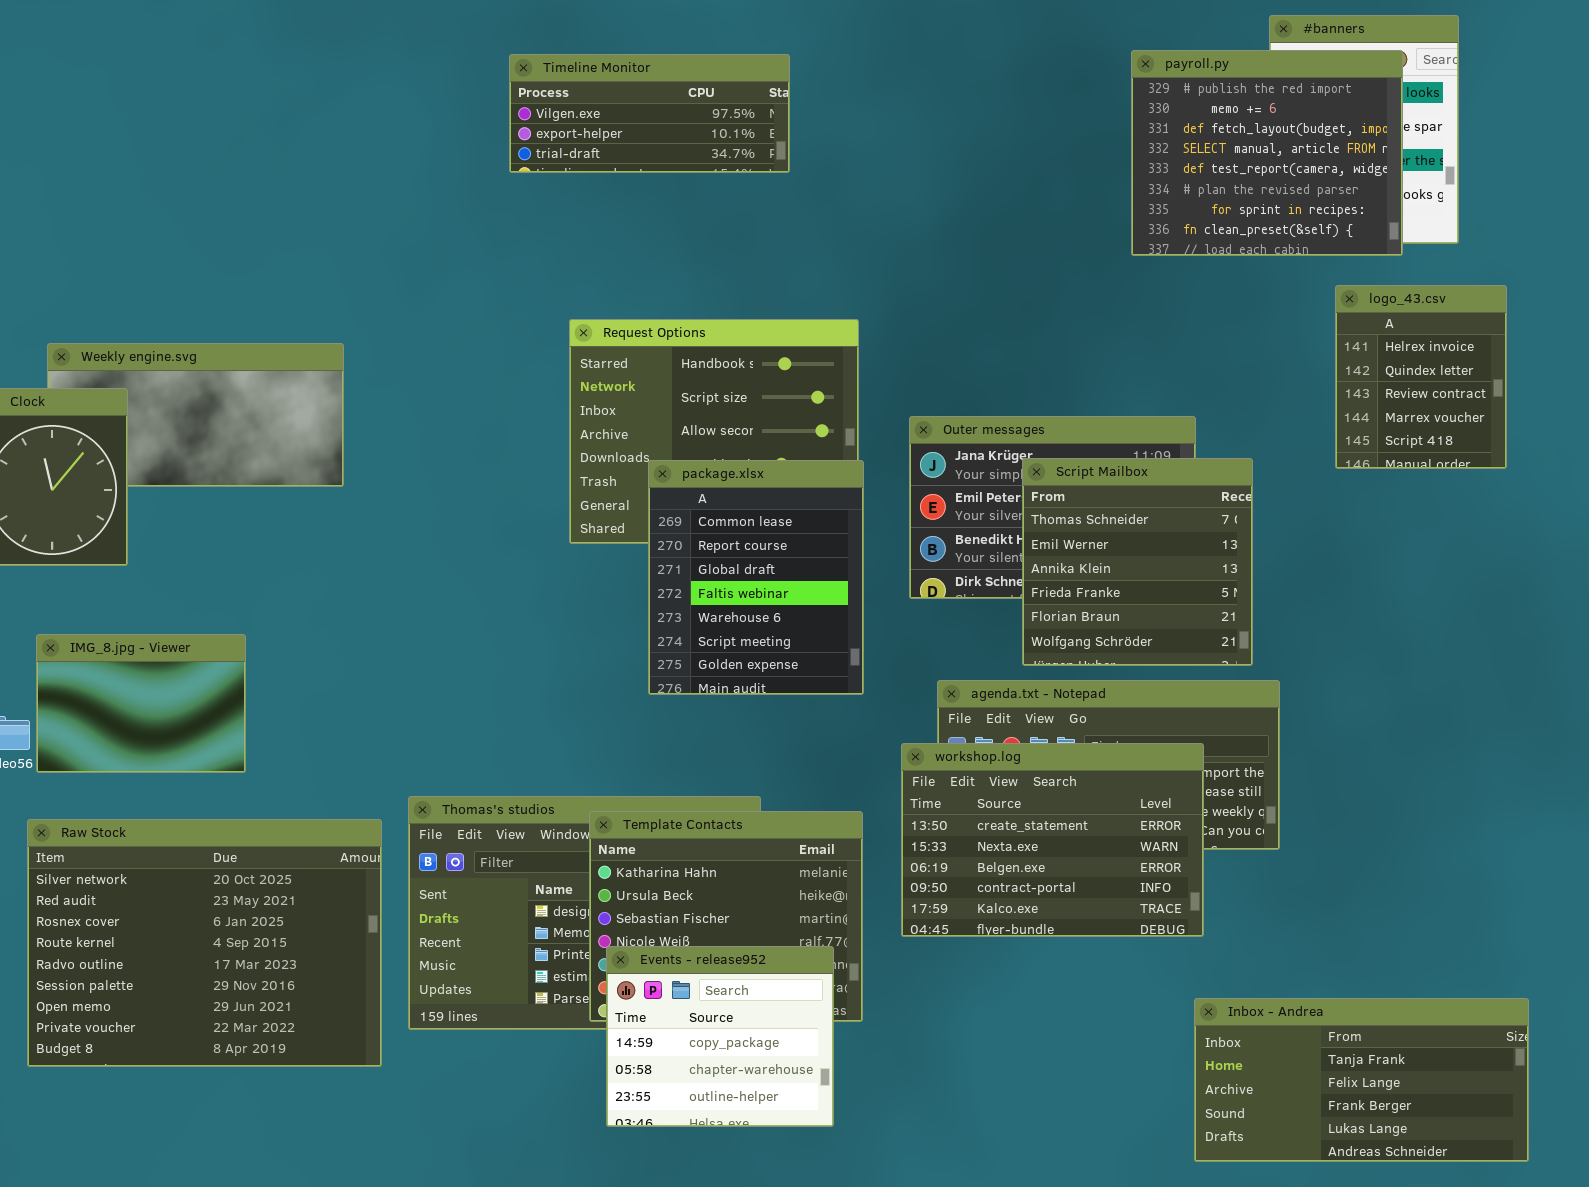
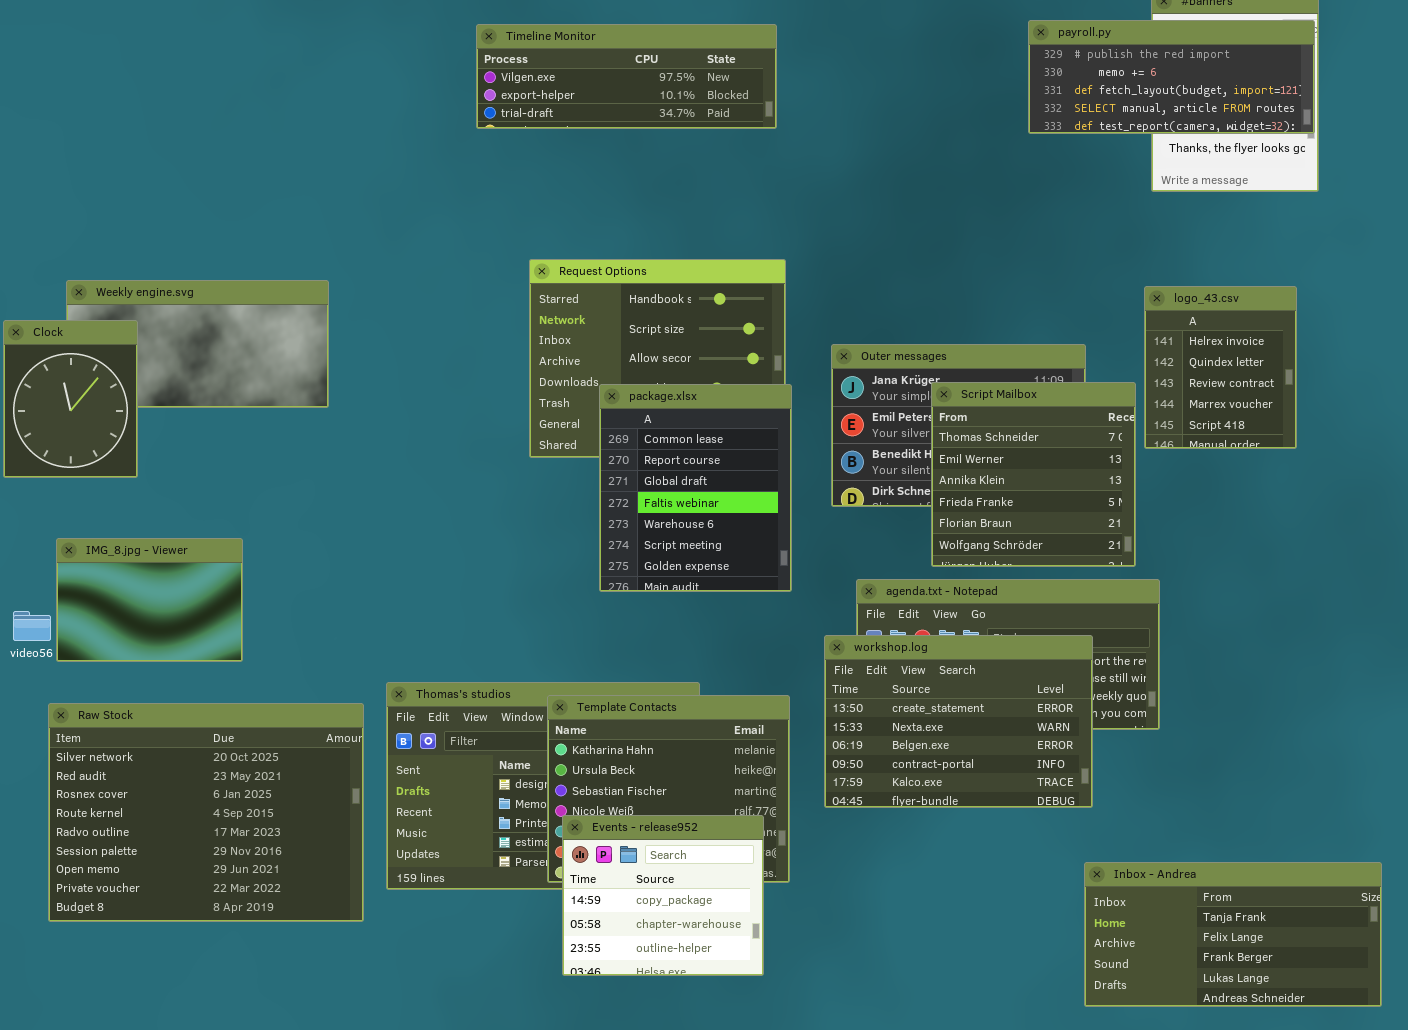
payroll.py: [1131,50,1403,256] -> [1028,20,1315,134], resized
Timeline Monitor: [509,54,790,173] -> [476,24,777,129], resized
logo_43.csv: [1335,285,1507,469] -> [1144,286,1297,449], moved

